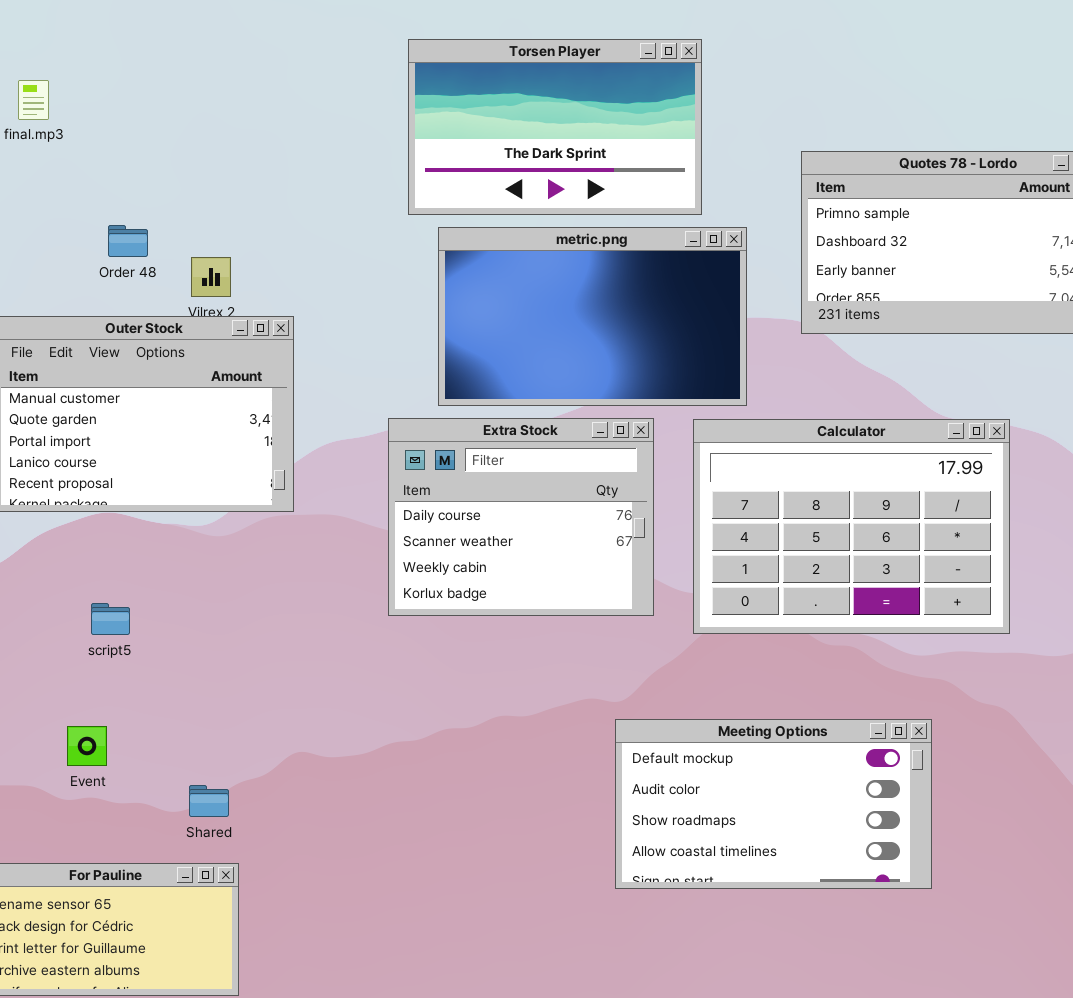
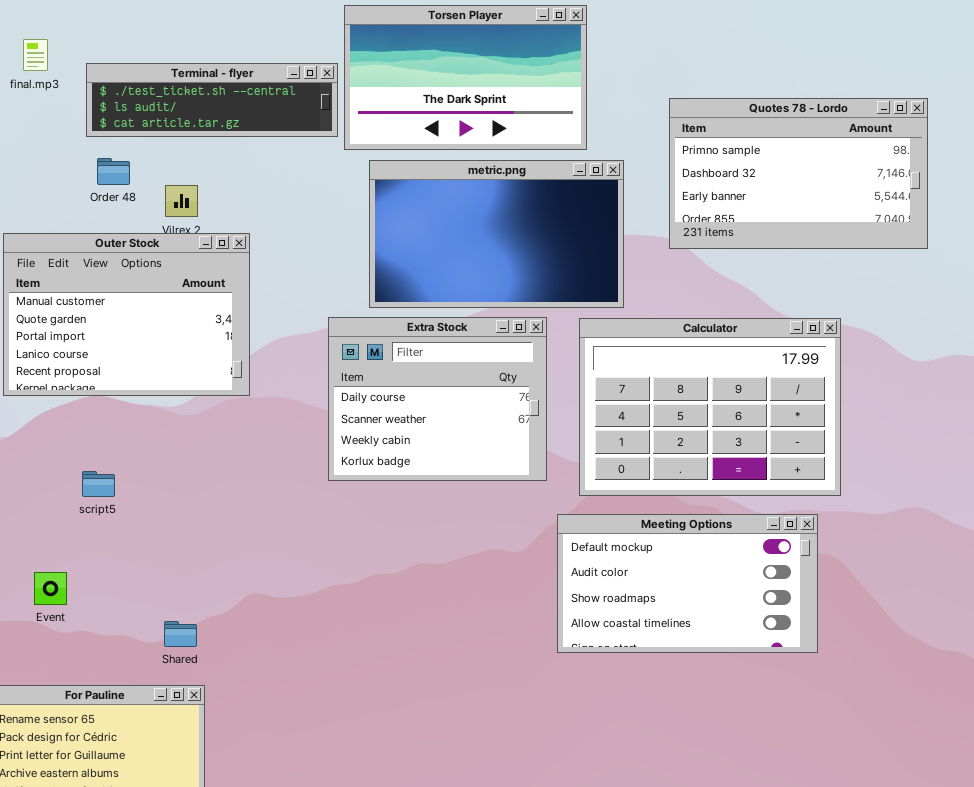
Terminal - flyer: none -> [86,63,338,137], opened
Meeting Options: [615,719,932,889] -> [557,514,818,653], moved
Event: [67,726,107,766] -> [34,572,67,605], moved

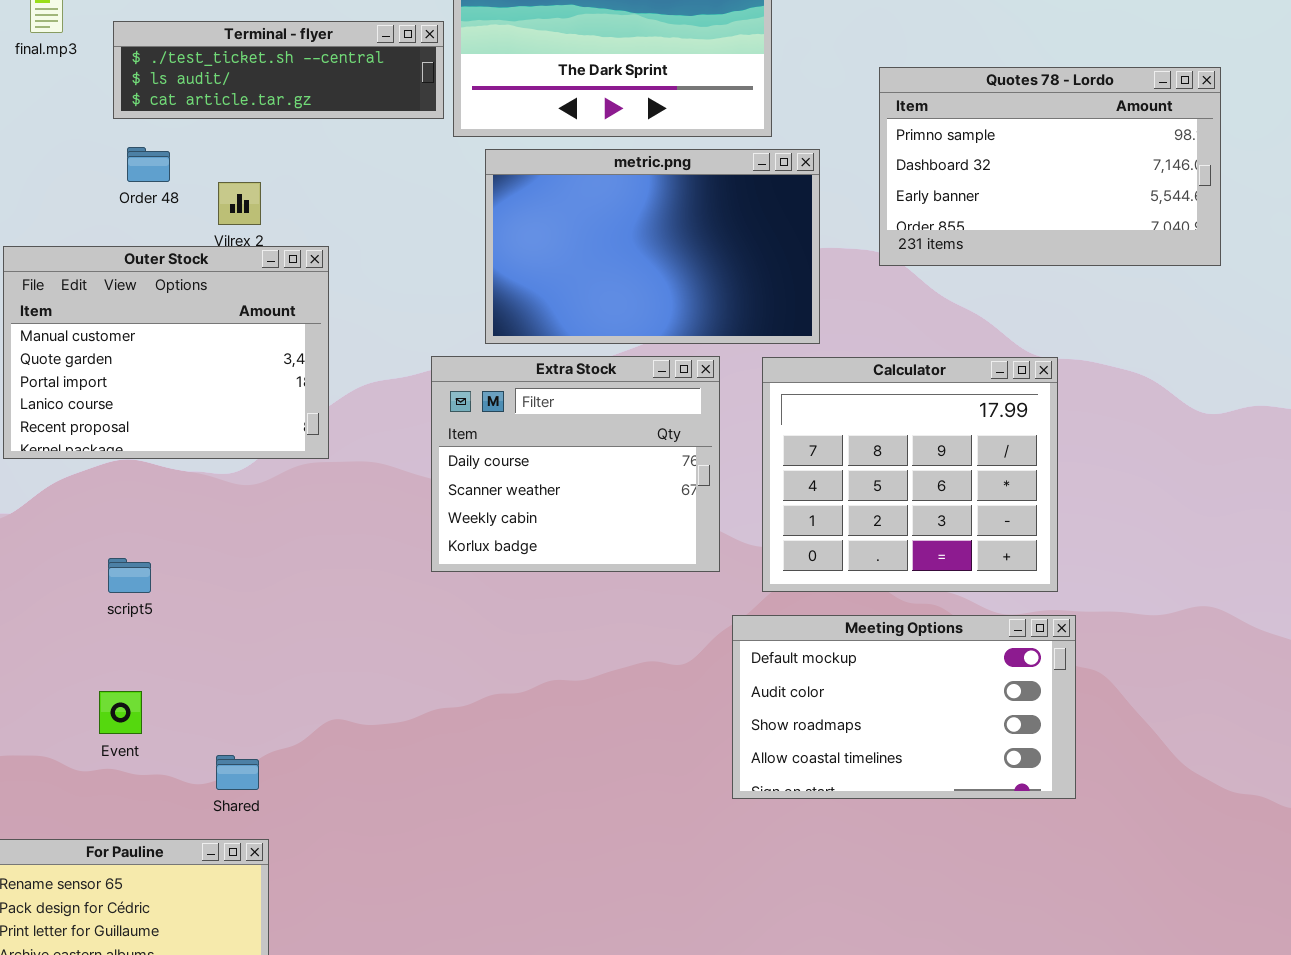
Calculator: [579,318,841,496] -> [762,357,1058,592], resized
Event: [34,572,67,605] -> [99,691,142,734], moved

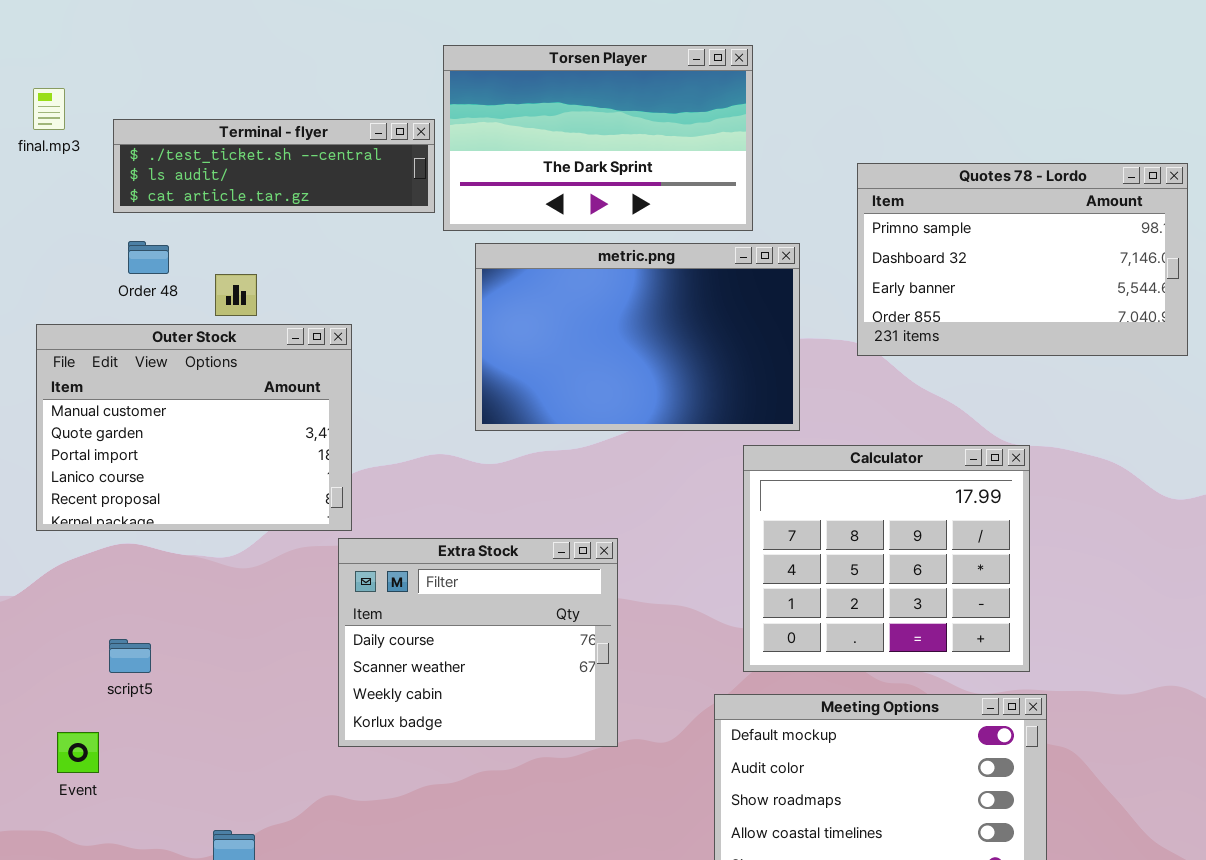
Outer Stock: [3,246,329,459] -> [36,324,352,531], moved
Extra Stock: [431,356,720,572] -> [338,538,618,747], moved
Event: [99,691,142,734] -> [57,732,99,773], moved

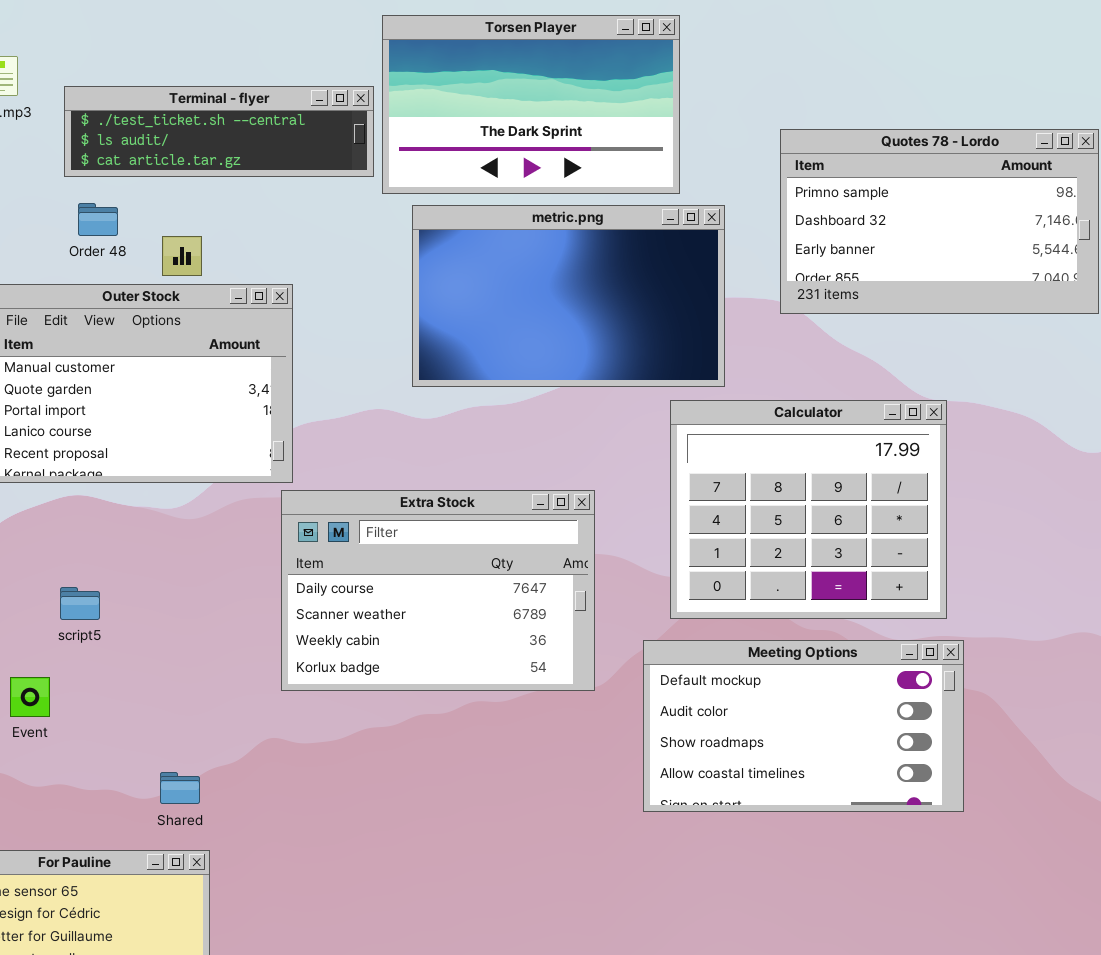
Extra Stock: [338,538,618,747] -> [281,490,595,691], resized

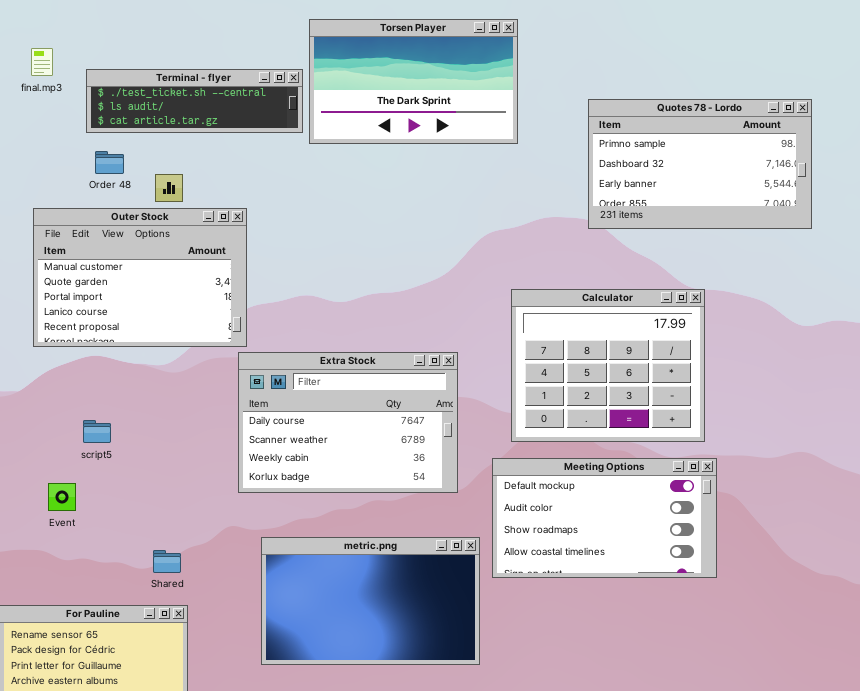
metric.png: [412,205,725,387] -> [261,537,480,665], moved

